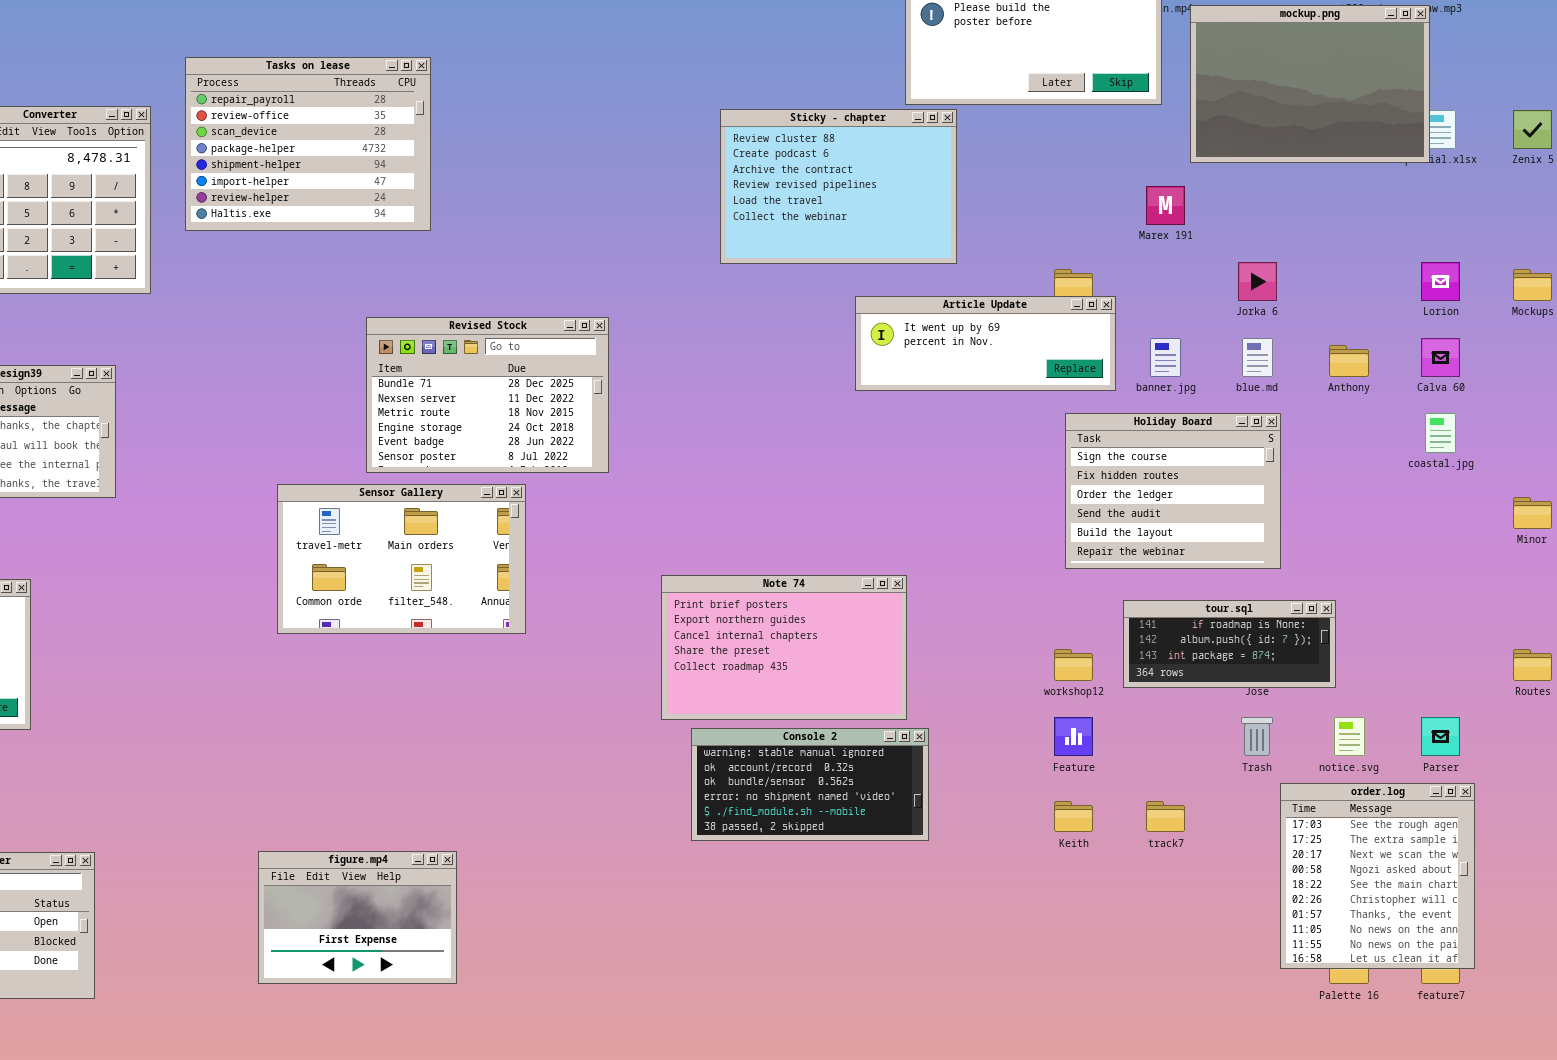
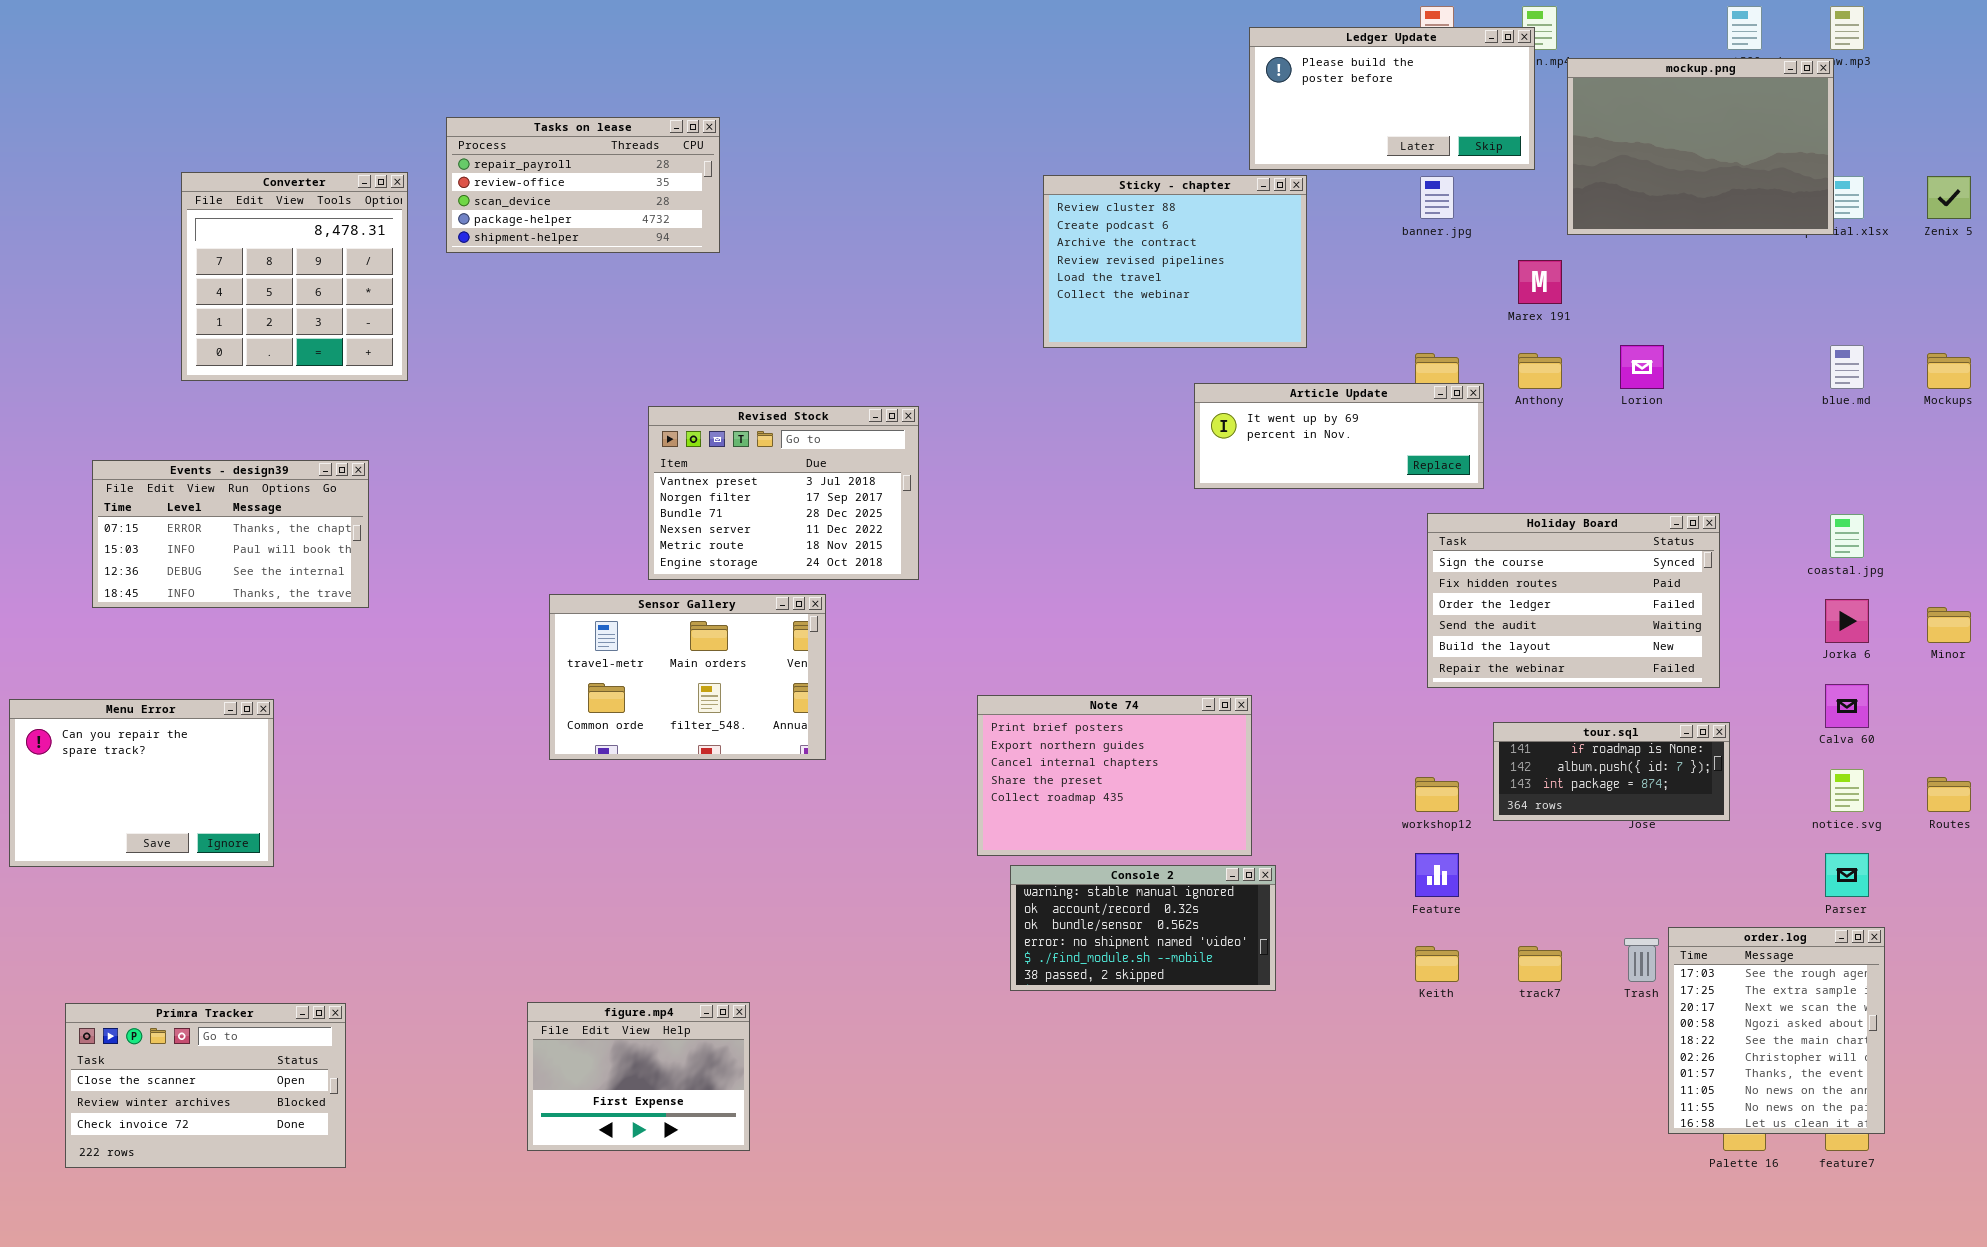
Tasks on lease: [185,57,431,231] -> [446,117,720,253], resized
Jorka 6: [1238,262,1277,301] -> [1825,599,1869,643], moved
Lorion: [1421,262,1460,301] -> [1620,345,1664,389], moved
Revised Stock: [366,317,609,473] -> [648,406,919,580], scrolled up 2 rows
banner.jpg: [1150,338,1181,377] -> [1420,176,1454,219], moved
blue.md: [1242,338,1273,377] -> [1830,345,1864,389], moved
Calva 60: [1421,338,1460,377] -> [1825,684,1869,728], moved
Anthony: [1329,345,1369,377] -> [1518,353,1562,389], moved
Holiday Board: [1065,413,1281,569] -> [1427,513,1720,688], resized
Trash: [1241,717,1273,756] -> [1624,938,1659,982], moved
notice.svg: [1334,717,1365,756] -> [1830,769,1864,812], moved

